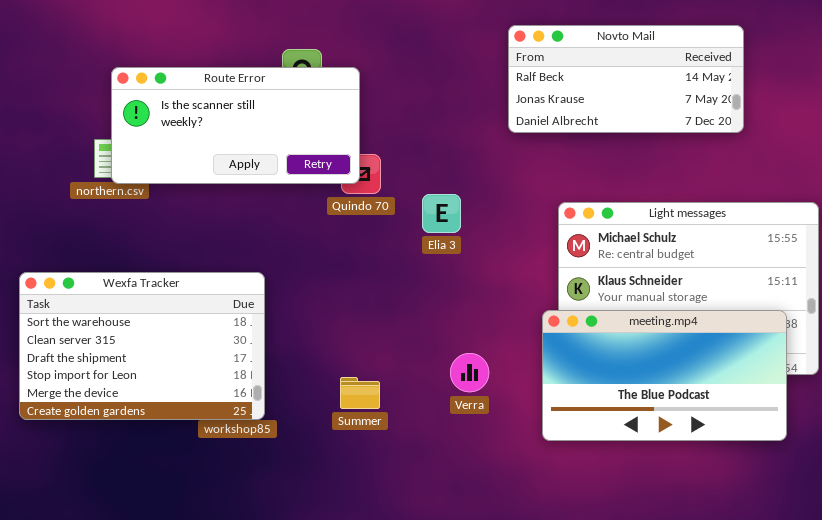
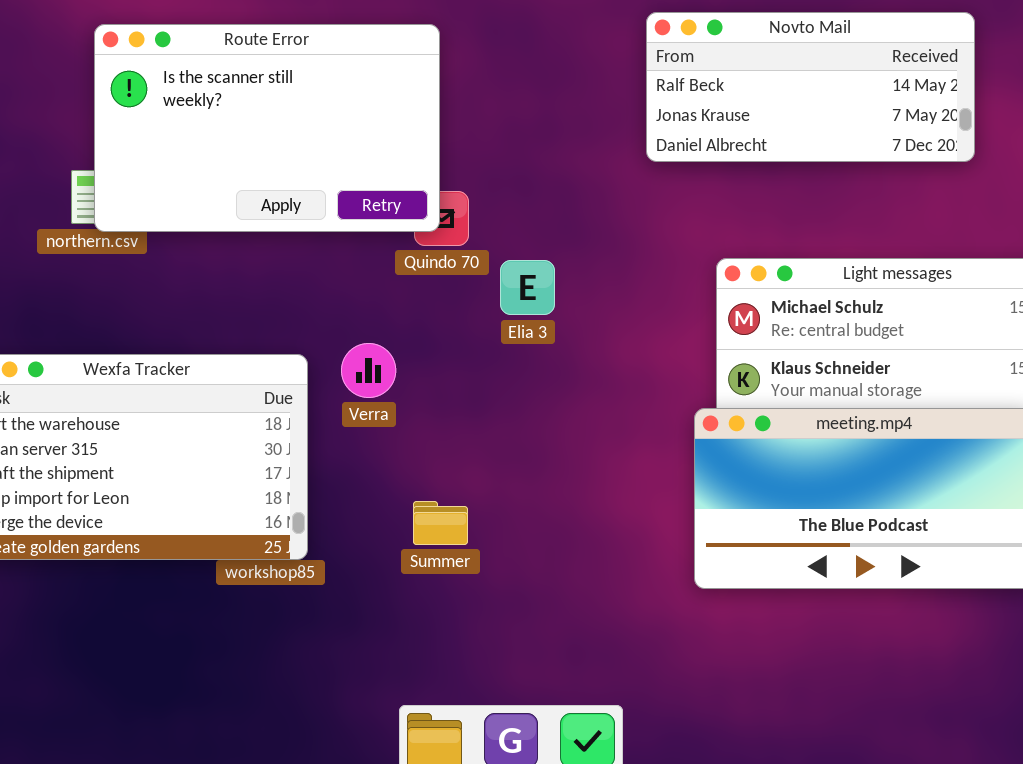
Route Error: [111,67,360,184] -> [94,24,440,232], resized
Elia 3: [422,194,461,233] -> [500,260,555,315], moved
Verra: [450,353,489,392] -> [341,343,396,398], moved

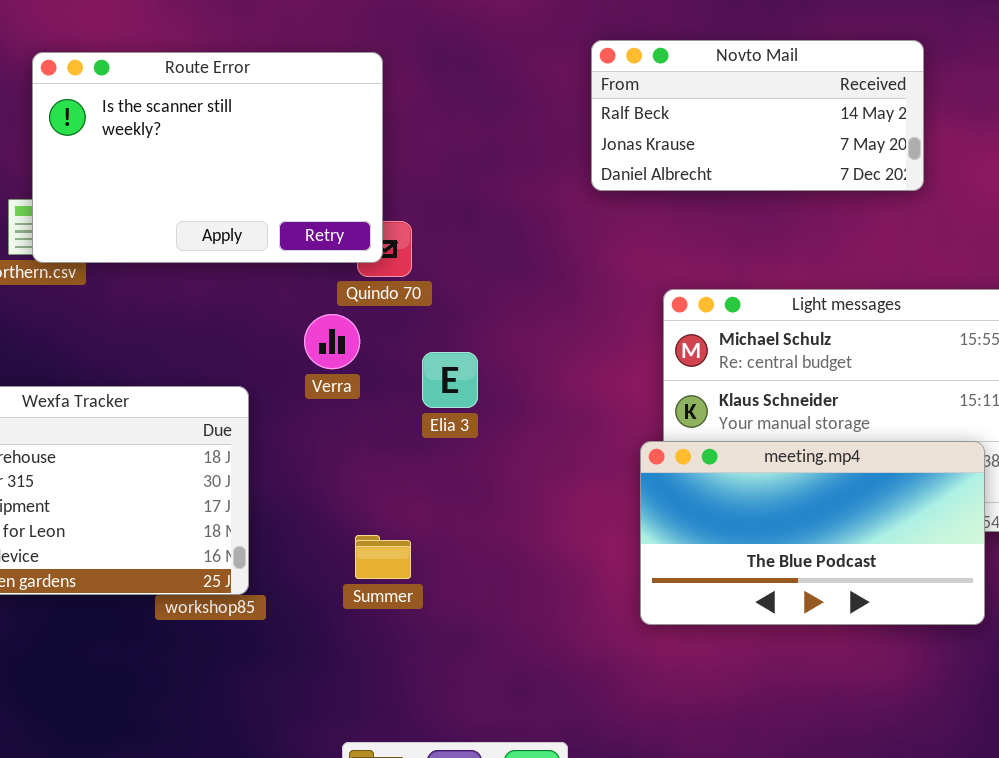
Elia 3: [500,260,555,315] -> [422,352,478,408], moved
Verra: [341,343,396,398] -> [304,314,360,369], moved

